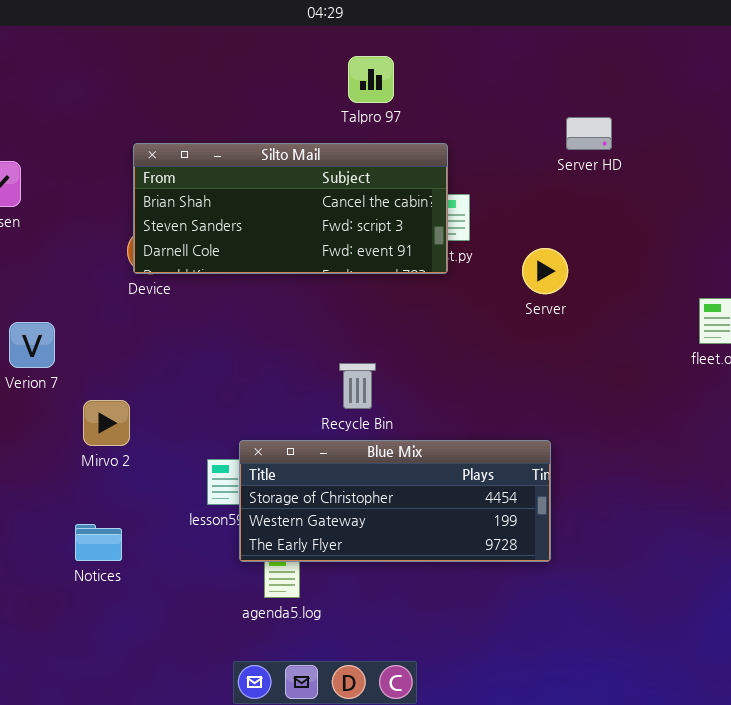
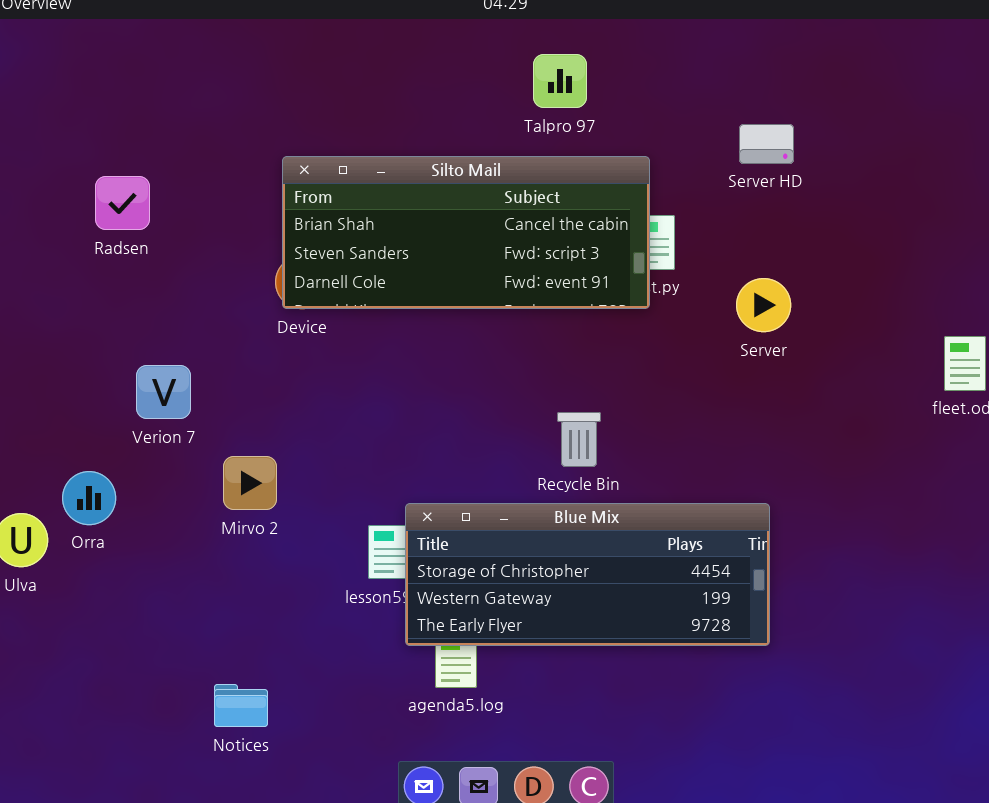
Server HD: [566,117,612,150] -> [739,124,794,164], moved
Recycle Bin: [339,363,376,409] -> [557,412,601,467], moved
Notices: [75,524,122,561] -> [214,684,268,727], moved

